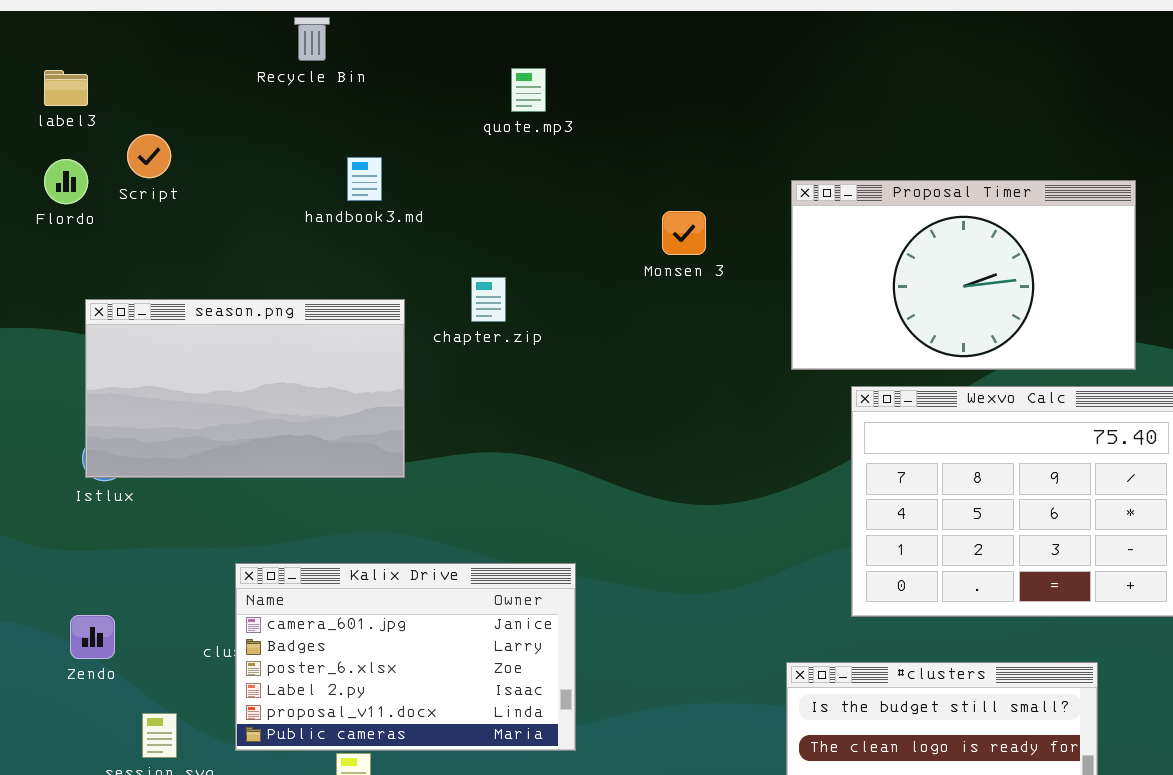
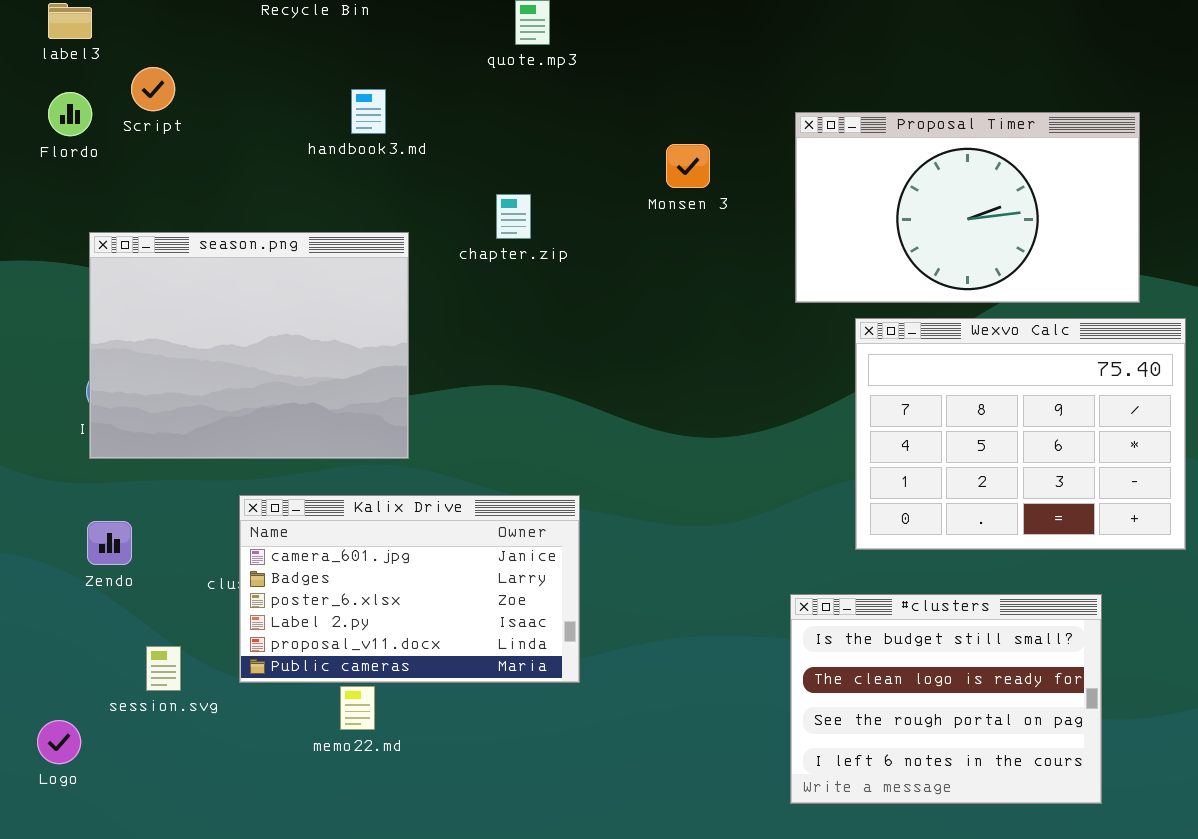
chapter.zip: [471,277,506,322] -> [496,194,531,239], moved
season.png: [85,299,405,478] -> [89,232,409,459], resized
Zendo: [70,615,115,659] -> [87,521,132,565], moved

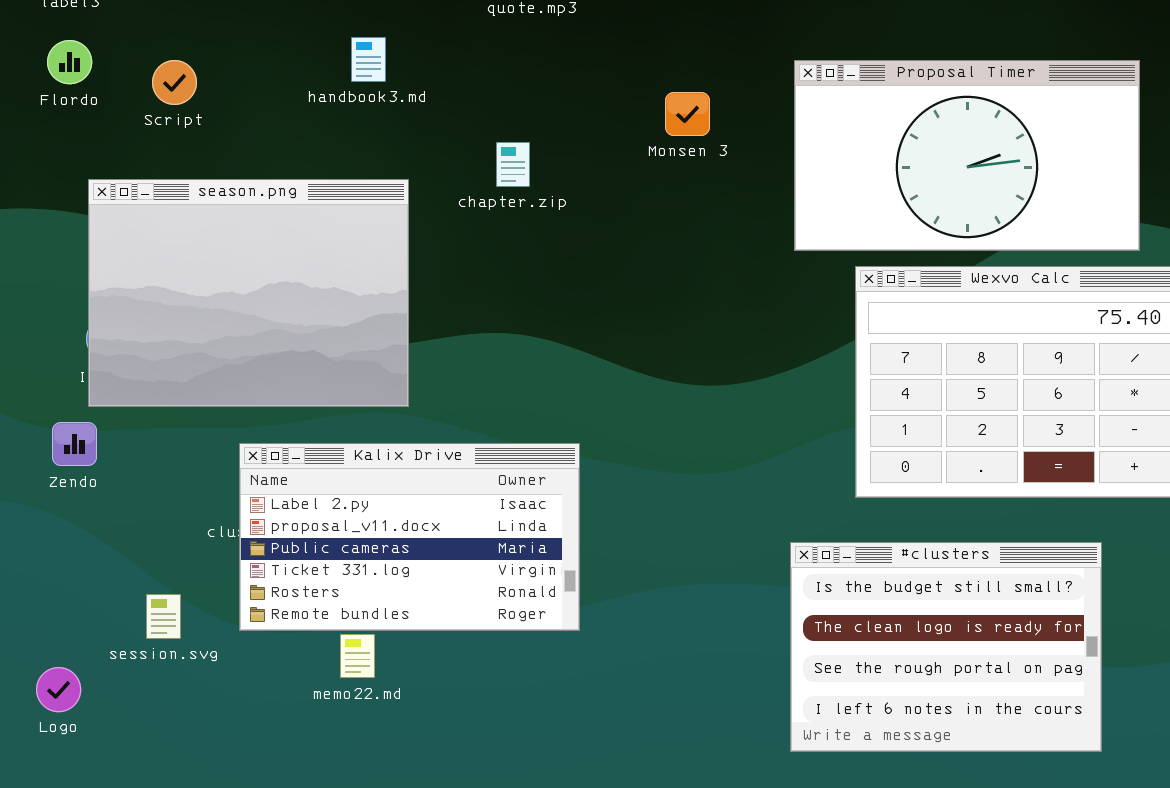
Script: [131,67,175,111] -> [152,60,197,105], moved
Kalix Drive: [239,495,580,683] -> [239,443,580,631], scrolled down 3 rows
Zendo: [87,521,132,565] -> [52,422,97,466], moved

